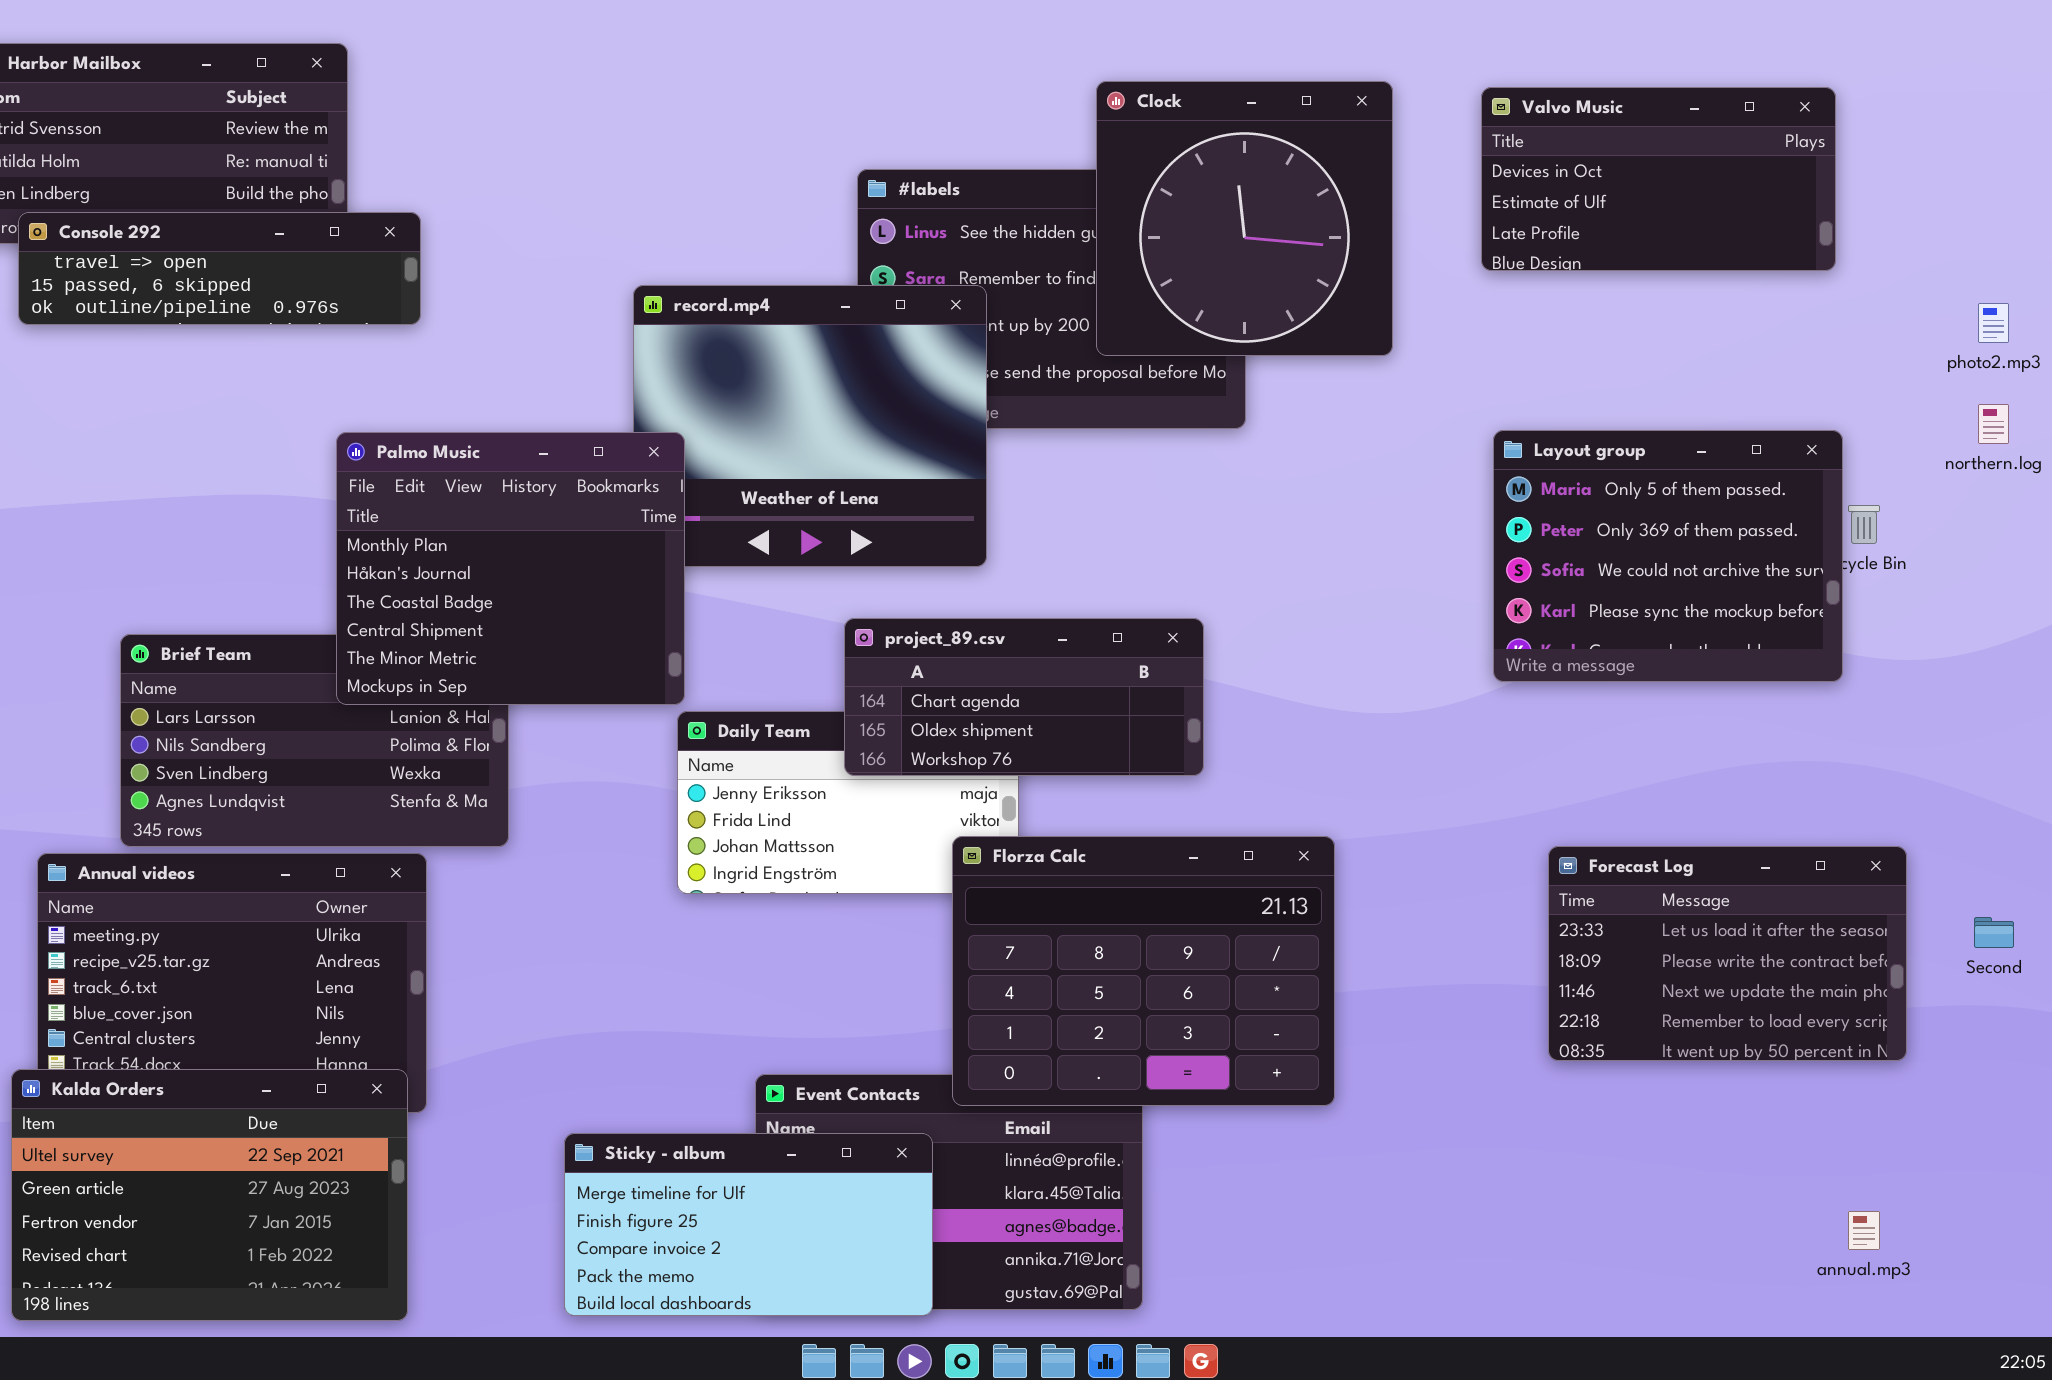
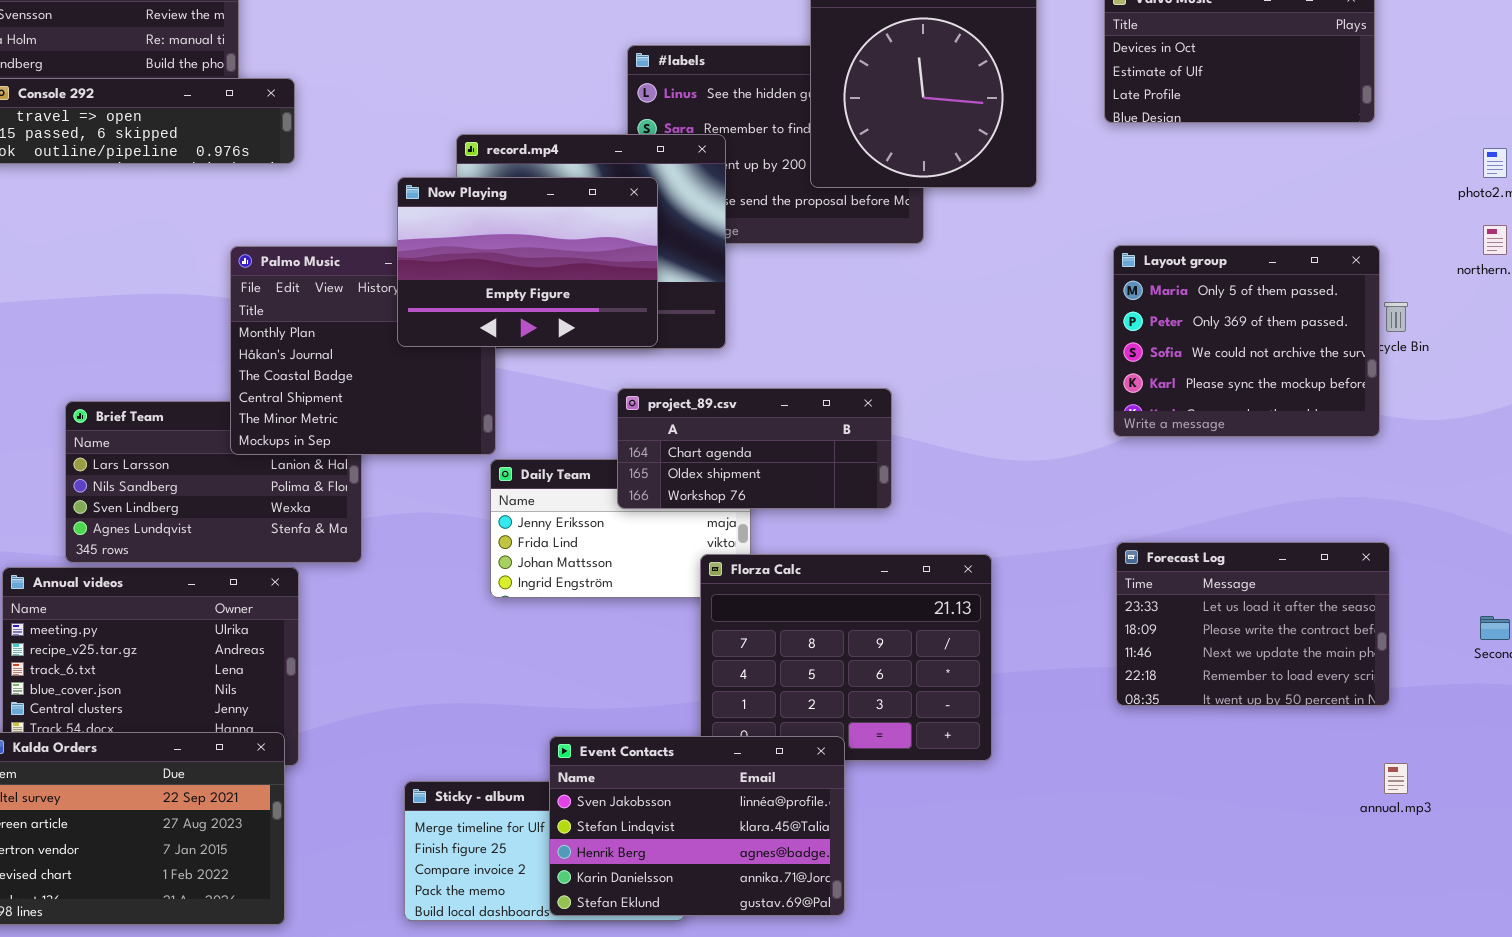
Now Playing: none -> [397,177,658,347], opened
Forecast Log: [1548,846,1907,1061] -> [1116,542,1390,706], moved
Event Contacts: [755,1074,1143,1310] -> [549,736,845,916], raised
annual.mp3: [1848,1211,1880,1250] -> [1384,763,1408,794], moved

